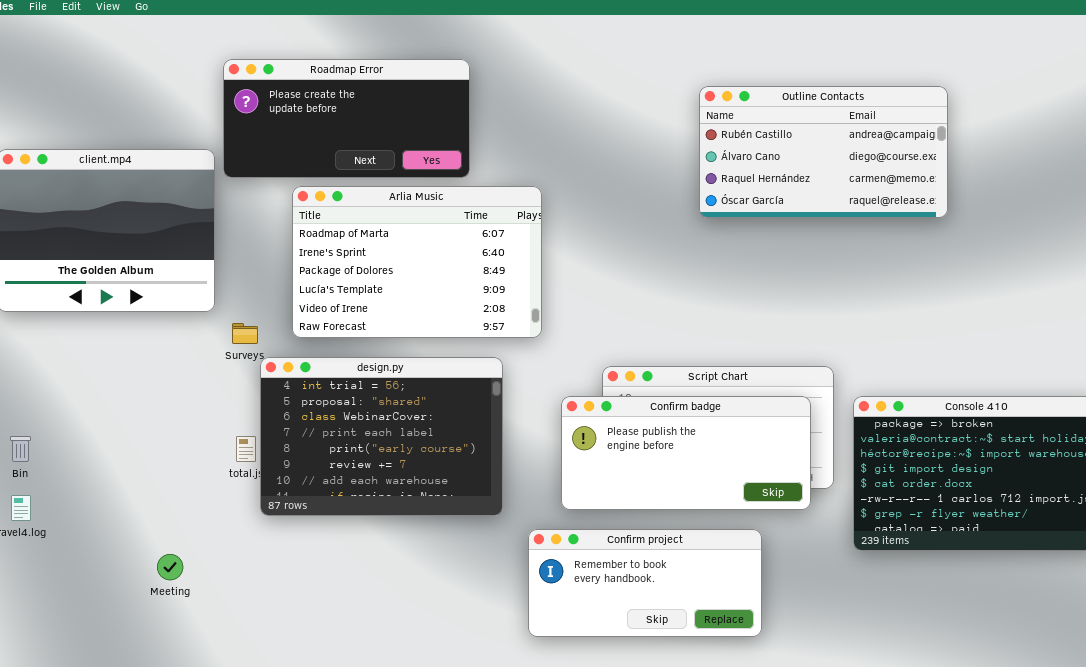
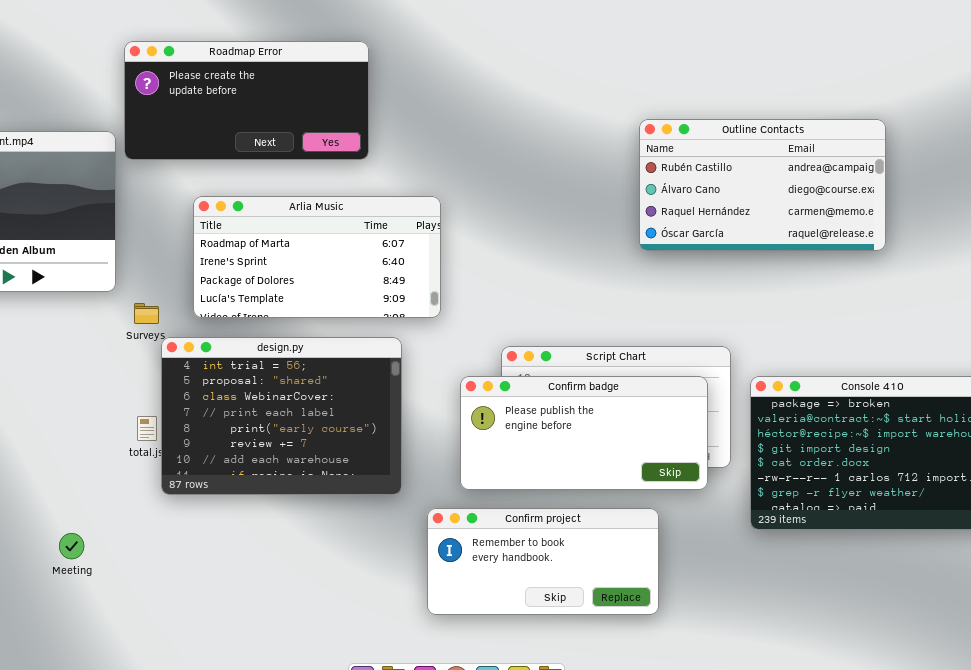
Outline Contacts: [699,86,948,218] -> [639,119,886,251], moved
Arlia Music: [292,186,542,338] -> [193,196,441,318], resized

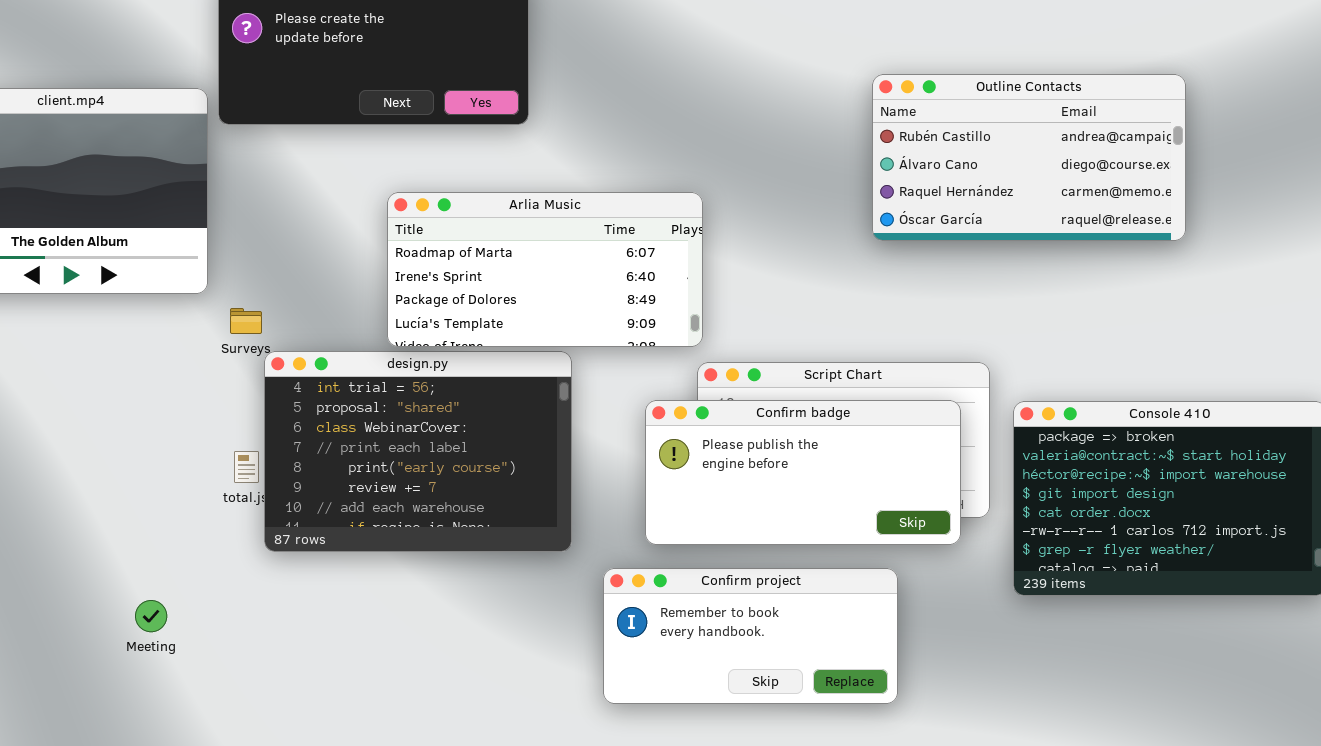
Arlia Music: [193,196,441,318] -> [387,192,703,347], moved

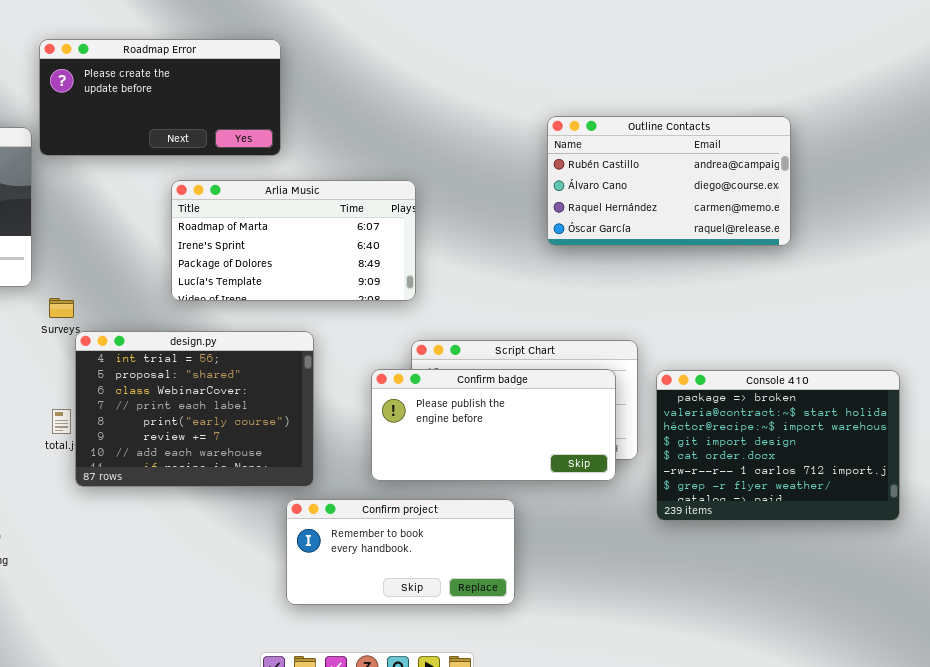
Arlia Music: [387,192,703,347] -> [171,180,416,301], moved
Confirm project: [603,568,898,704] -> [286,499,515,605], moved

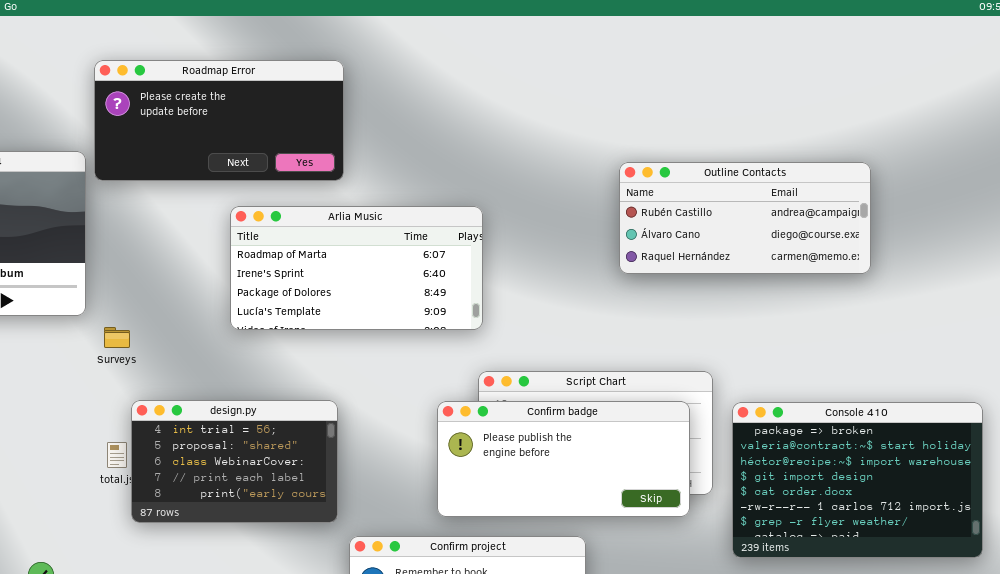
Outline Contacts: [547,116,791,246] -> [619,162,871,274], resized
design.py: [75,331,314,487] -> [131,400,338,523], resized

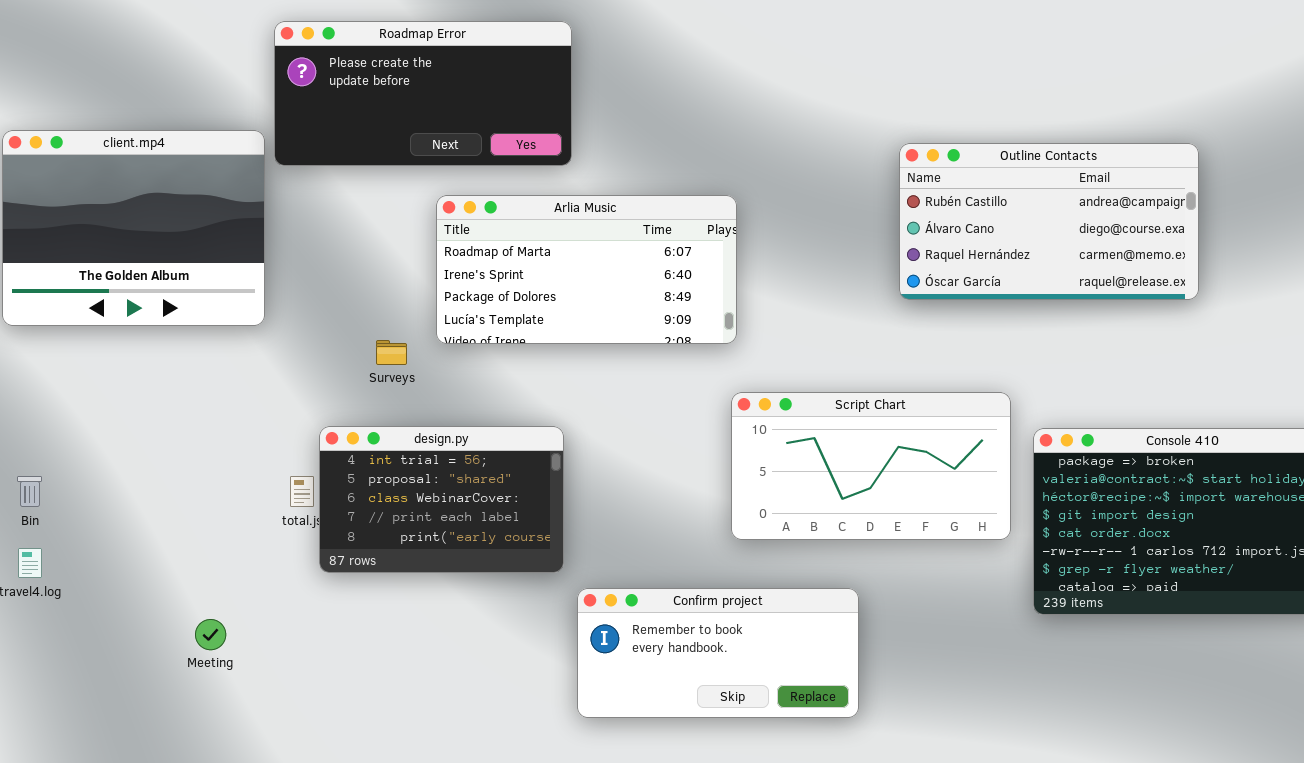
Outline Contacts: [619,162,871,274] -> [899,143,1199,300], resized
Surveys: [104,327,130,348] -> [376,340,407,365], moved
Confirm badge: [437,401,690,517] -> none, closed

